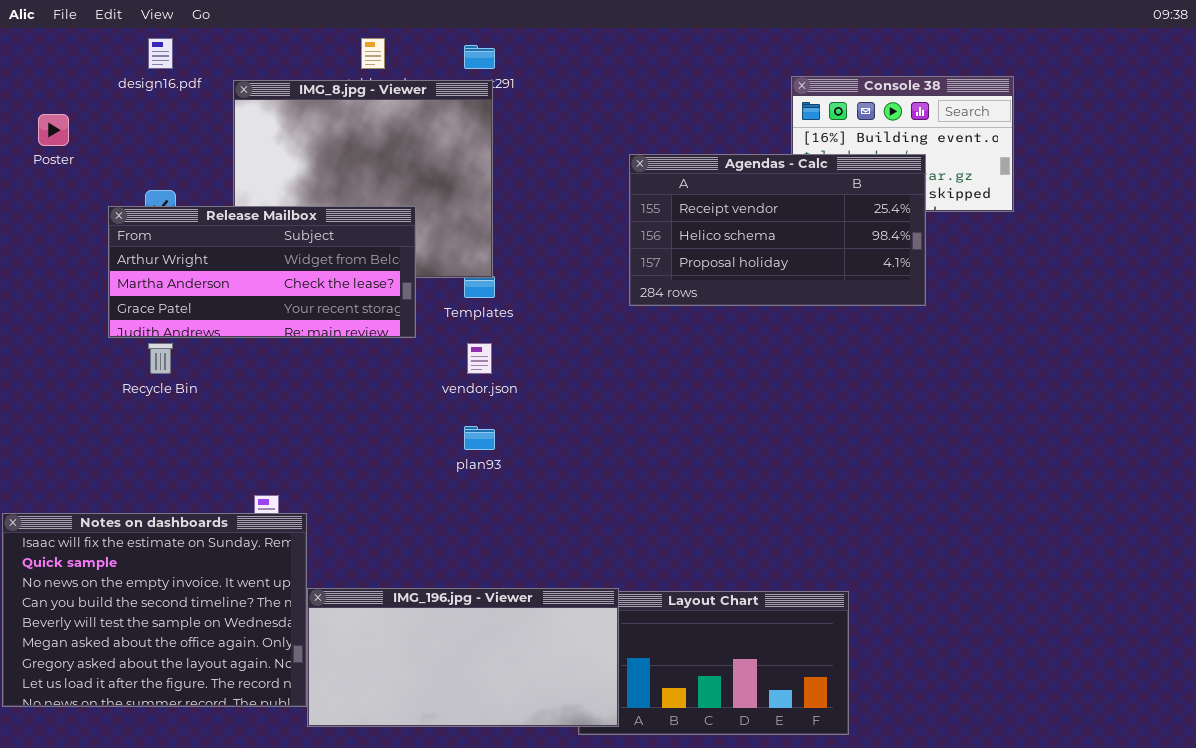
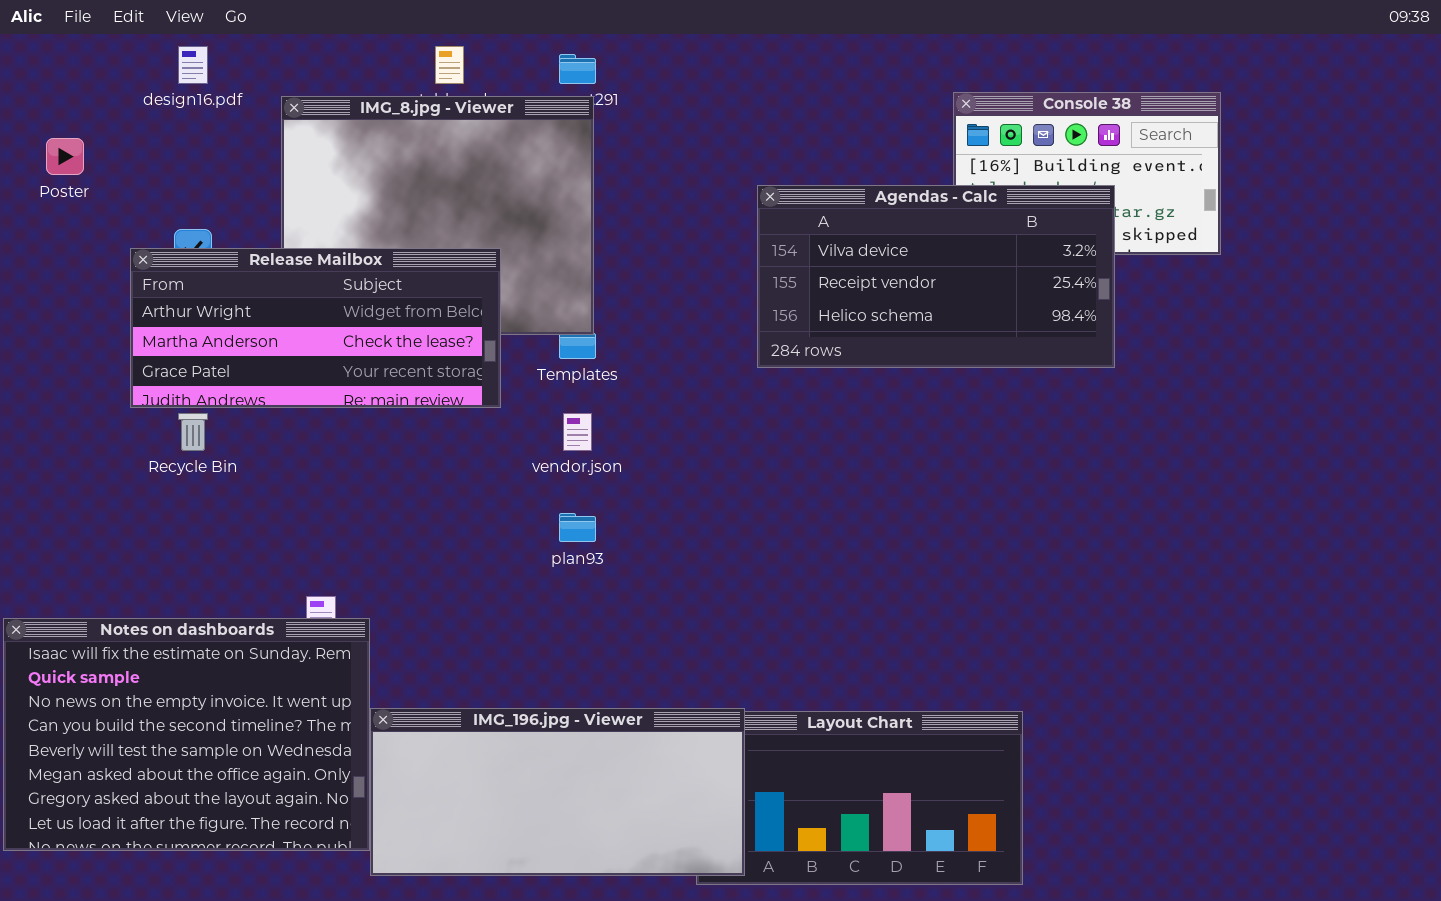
Agendas - Calc: [629,154,926,306] -> [757,185,1115,368], scrolled up 1 row

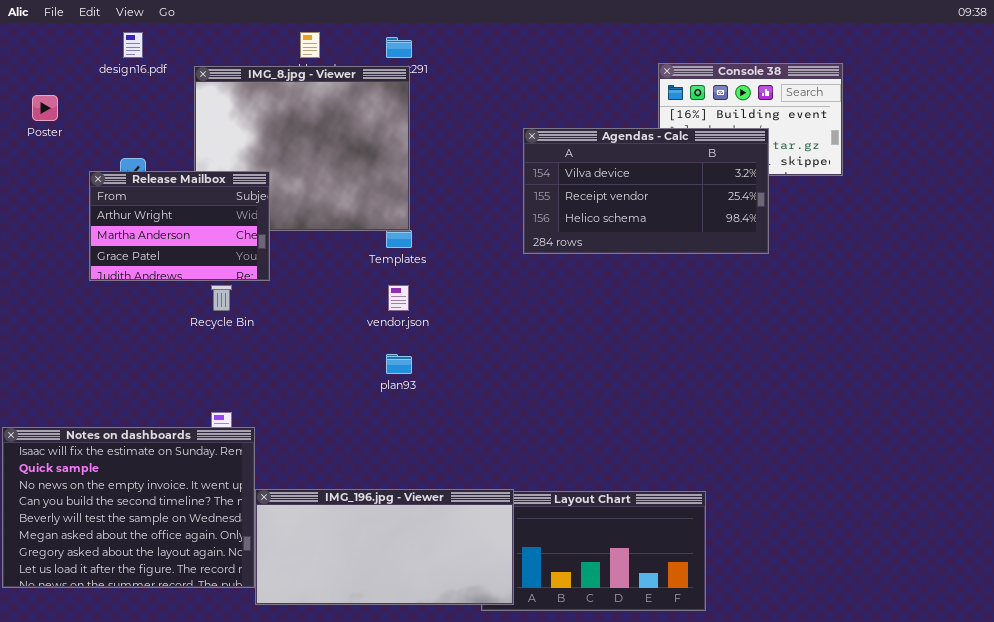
Release Mailbox: [130,248,501,408] -> [89,171,270,281], resized
Recycle Bin: [178,413,208,451] -> [211,285,232,311], moved

